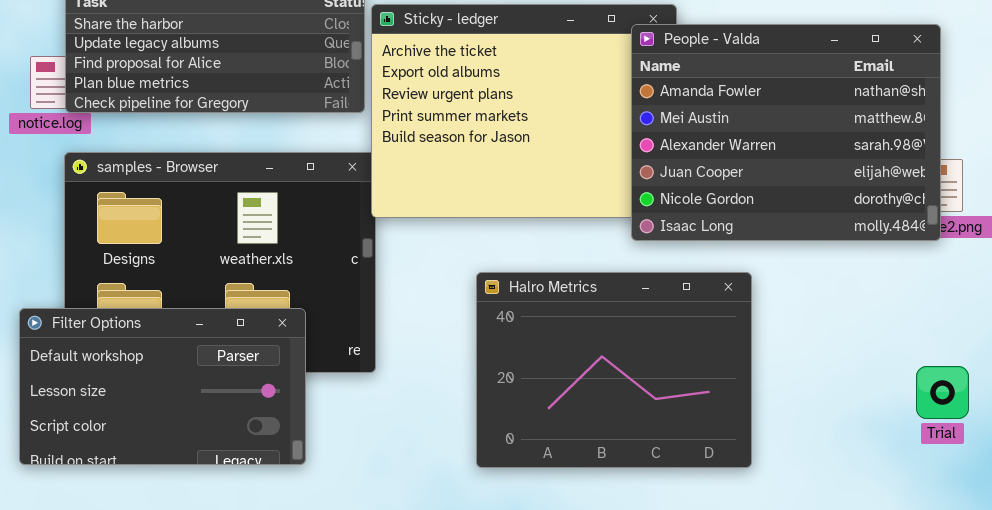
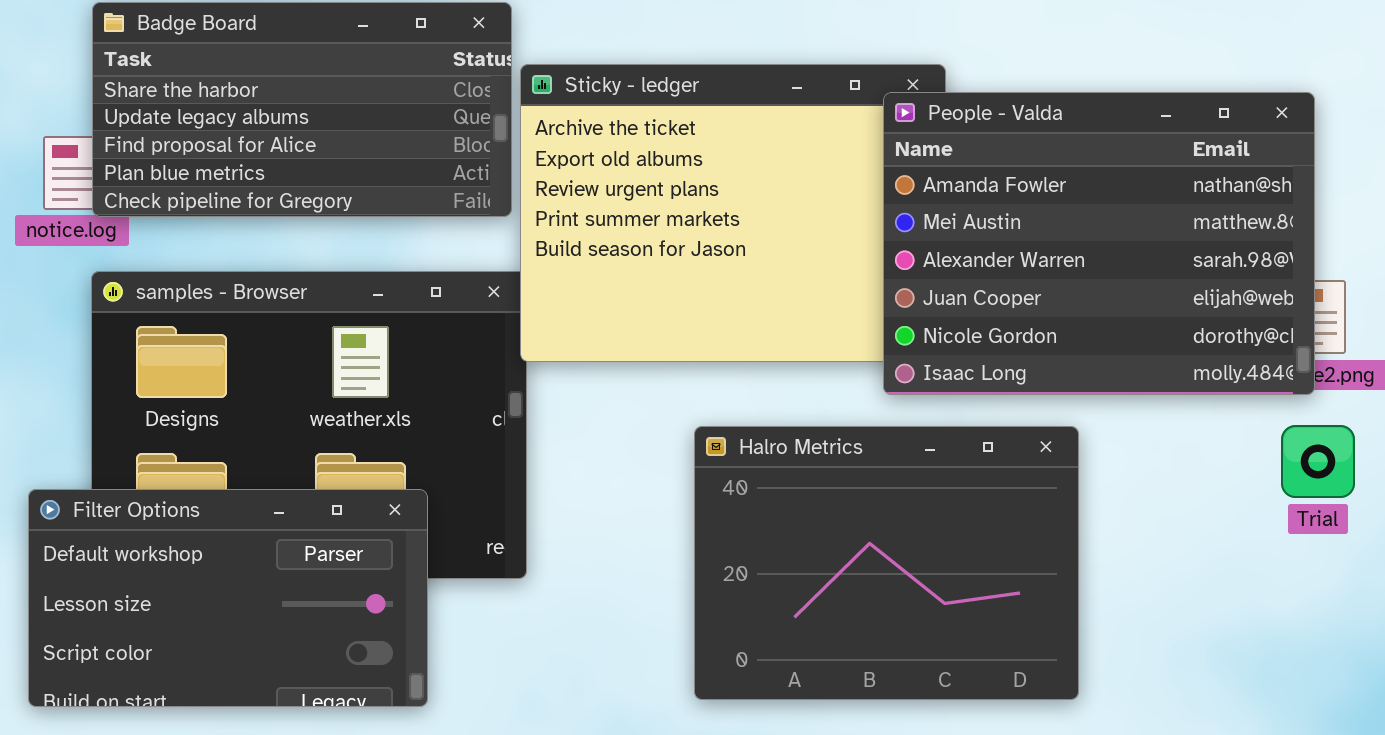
Halro Metrics: [476,272,752,468] -> [694,426,1079,700], moved
Trial: [916,366,969,419] -> [1281,425,1355,498], moved

